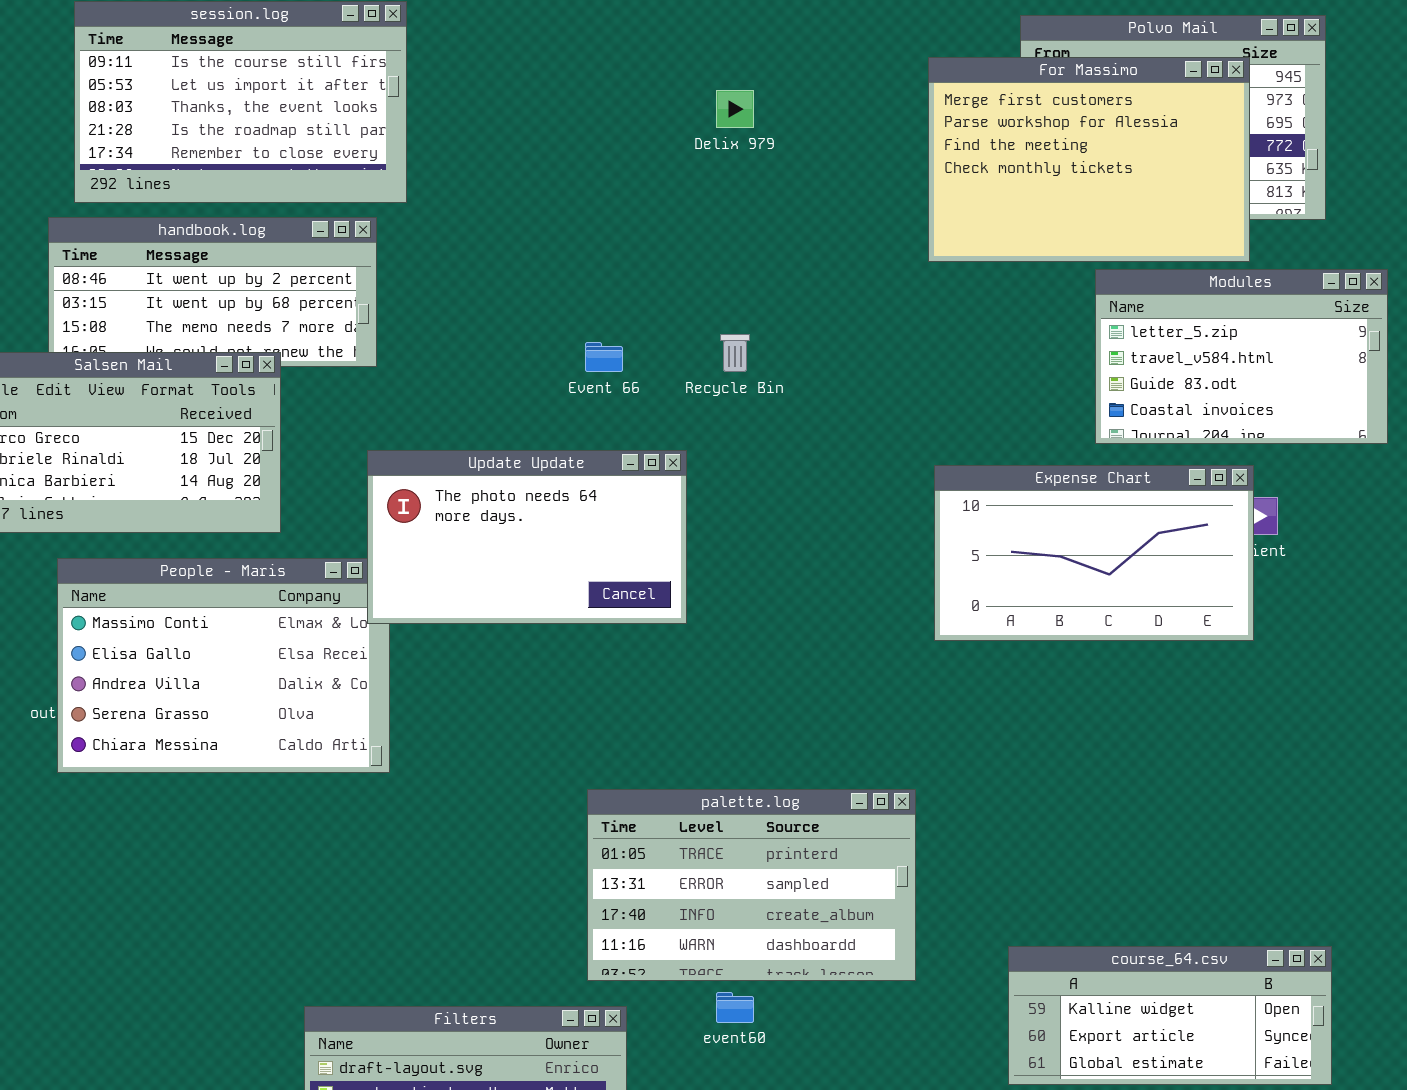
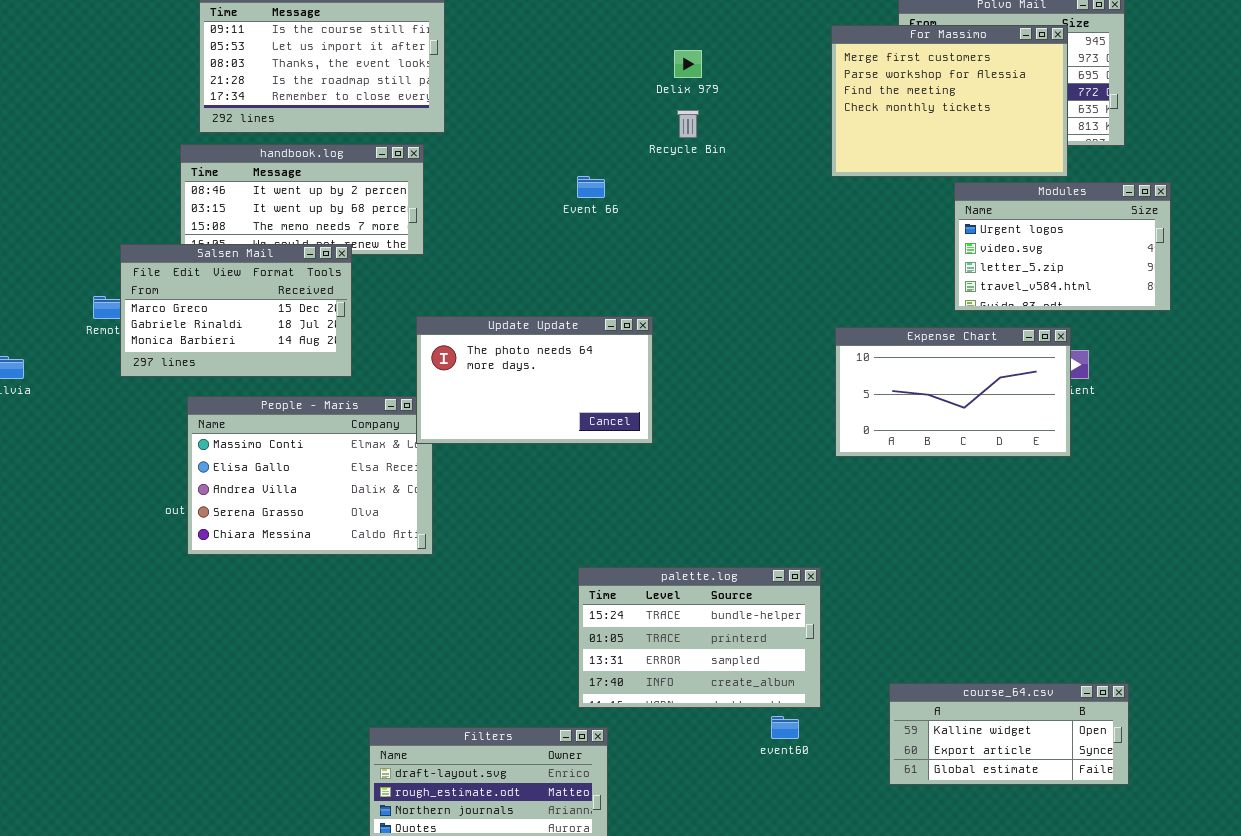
Modules: [1095,269,1388,444] -> [954,182,1171,311], scrolled up 2 rows
Recycle Bin: [720,334,750,372] -> [677,110,699,138], moved
Event 66: [585,342,623,372] -> [577,176,605,198], moved
palette.log: [587,789,916,981] -> [578,567,821,708], scrolled up 1 row
event60: [716,992,754,1023] -> [771,716,799,739], moved

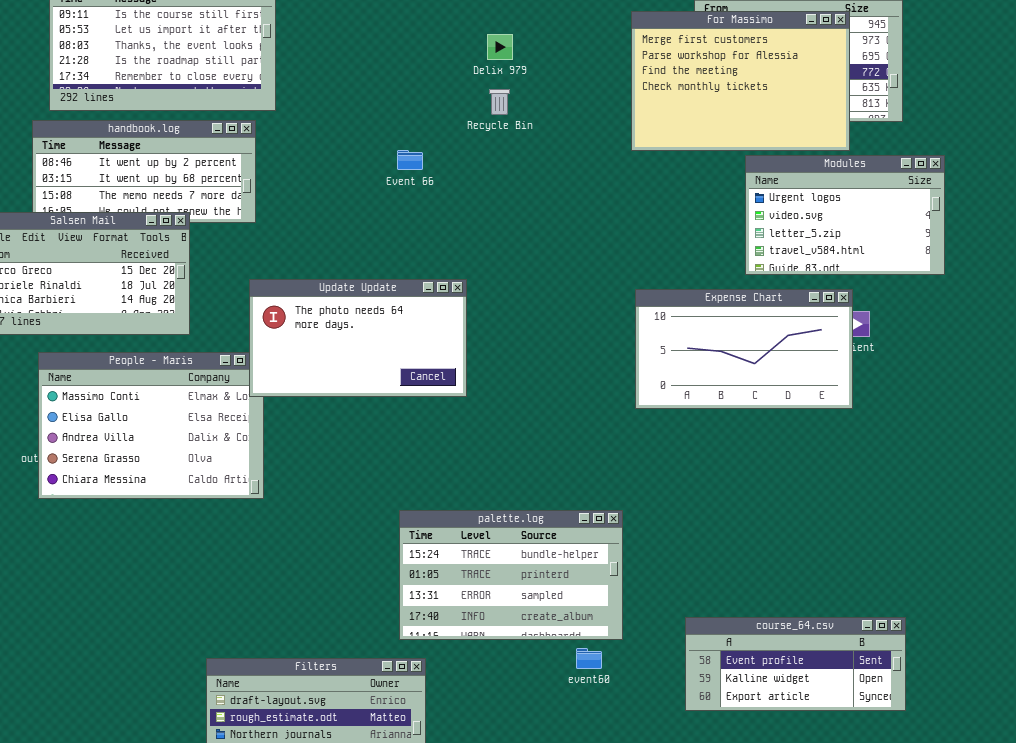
course_64.csv: [889,683,1129,785] -> [685,617,906,711], scrolled up 1 row

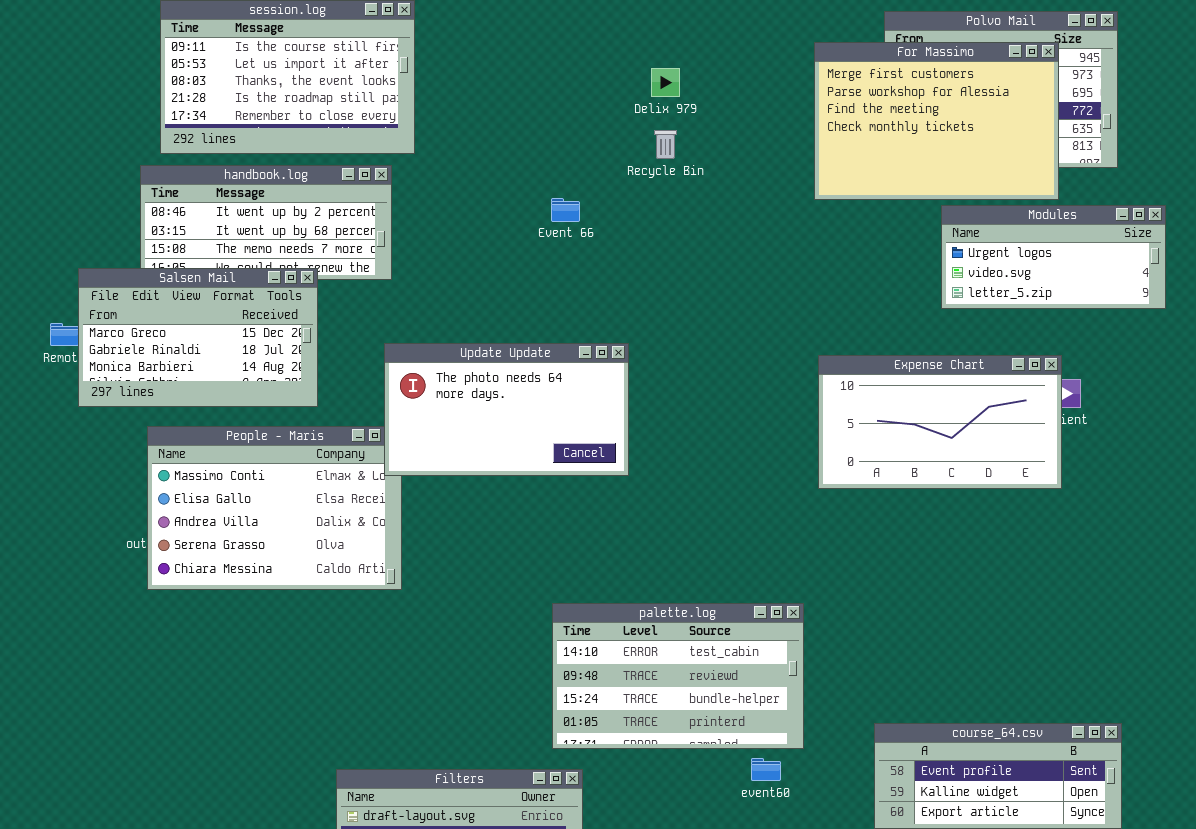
Modules: [745,155,945,275] -> [941,205,1166,309], resized
palette.log: [399,510,623,640] -> [552,603,804,749], scrolled up 2 rows

